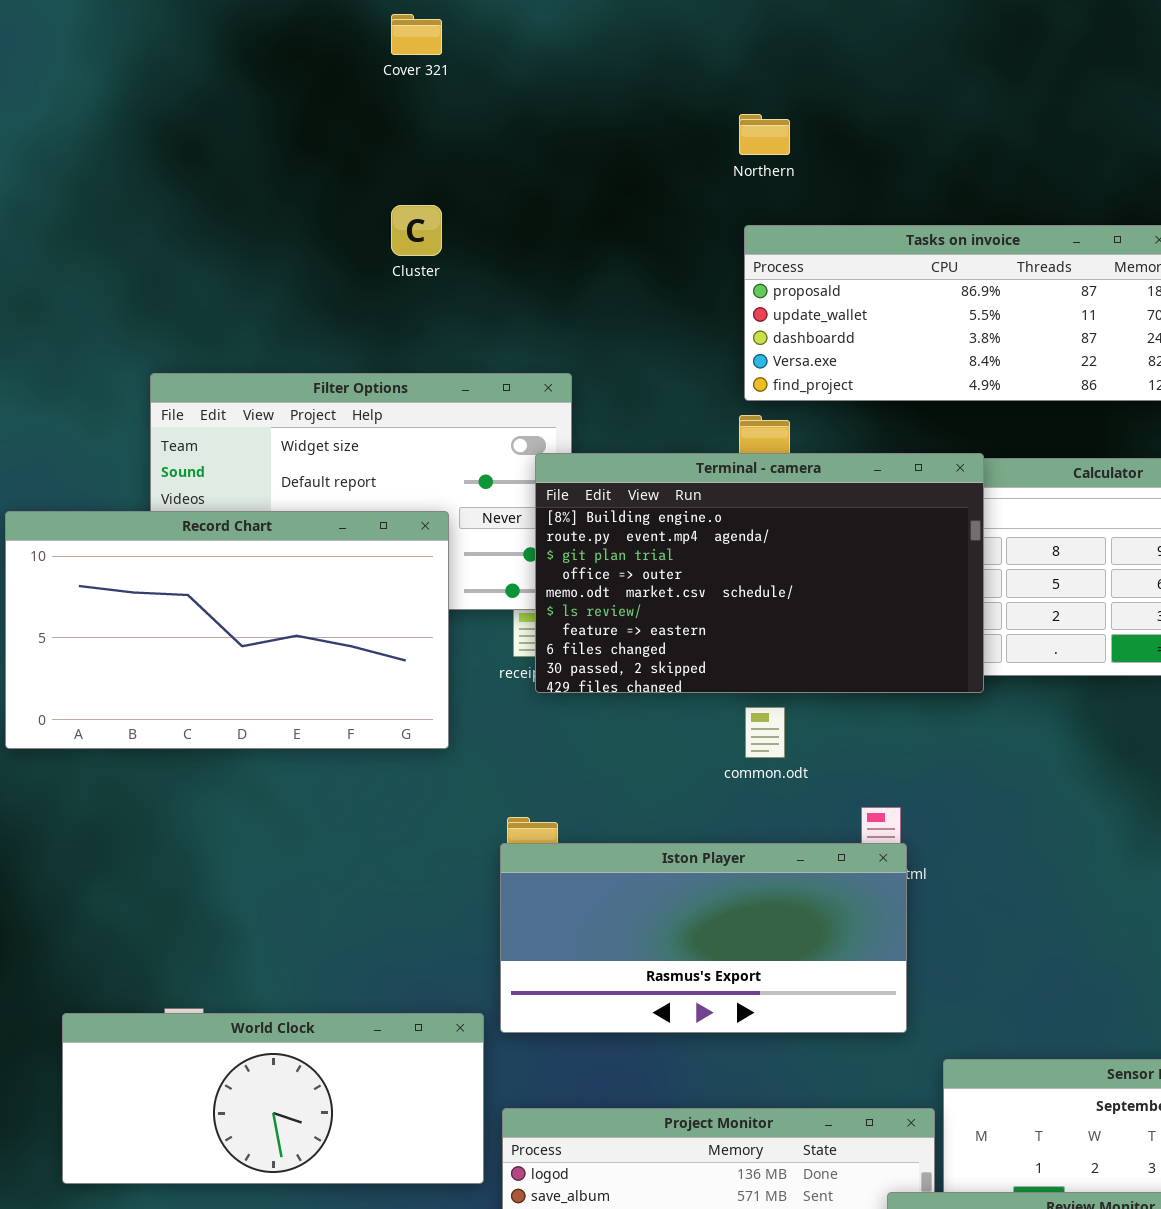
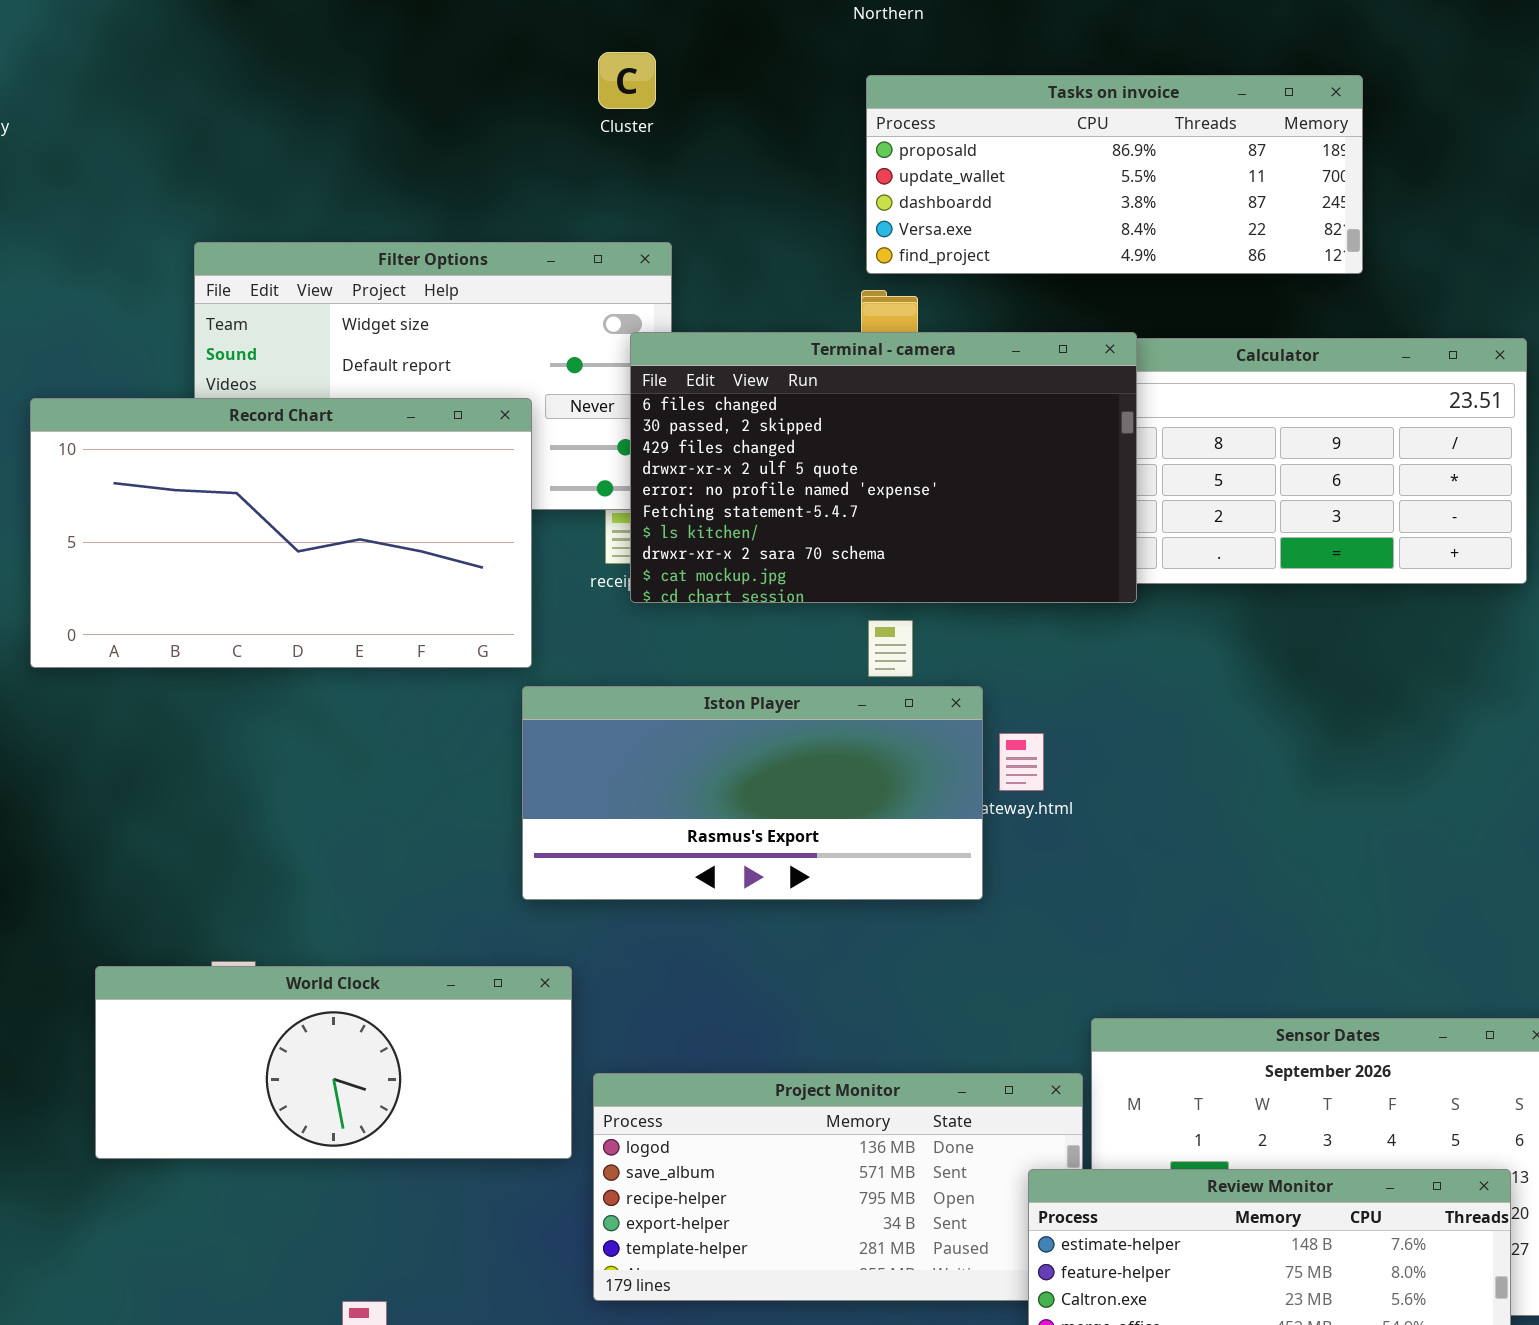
Cluster: [391,205,442,256] -> [598,52,656,109], moved
Terminal - camera: [535,453,984,693] -> [630,332,1137,603], scrolled down 7 rows
Iston Player: [500,843,907,1033] -> [522,686,983,900], moved

